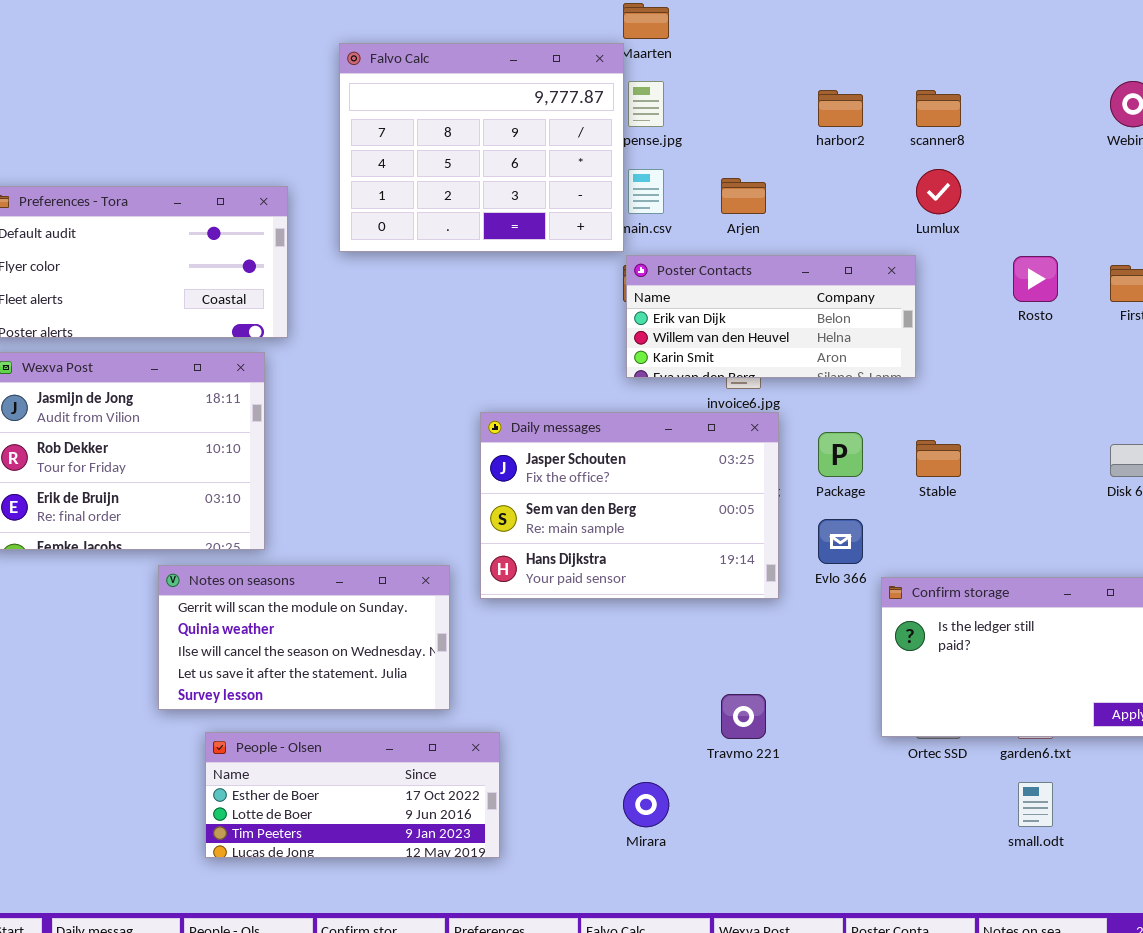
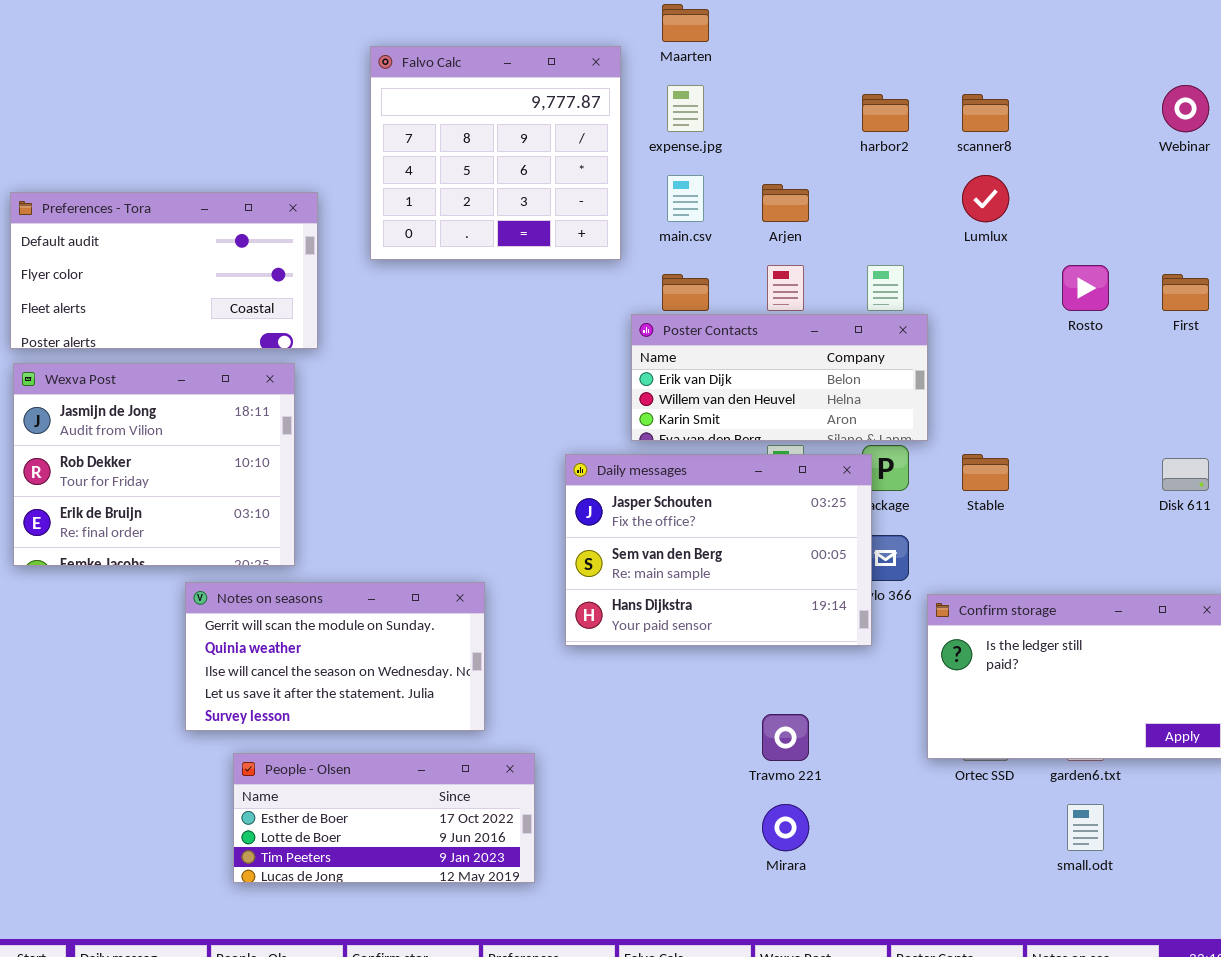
Falvo Calc: [339,43,624,252] -> [370,46,621,260], resized
Poster Contacts: [626,255,916,378] -> [631,314,928,441], moved
Daily messages: [480,412,779,599] -> [565,454,872,646], moved
Mirara: [623,782,669,827] -> [762,804,809,851], moved

